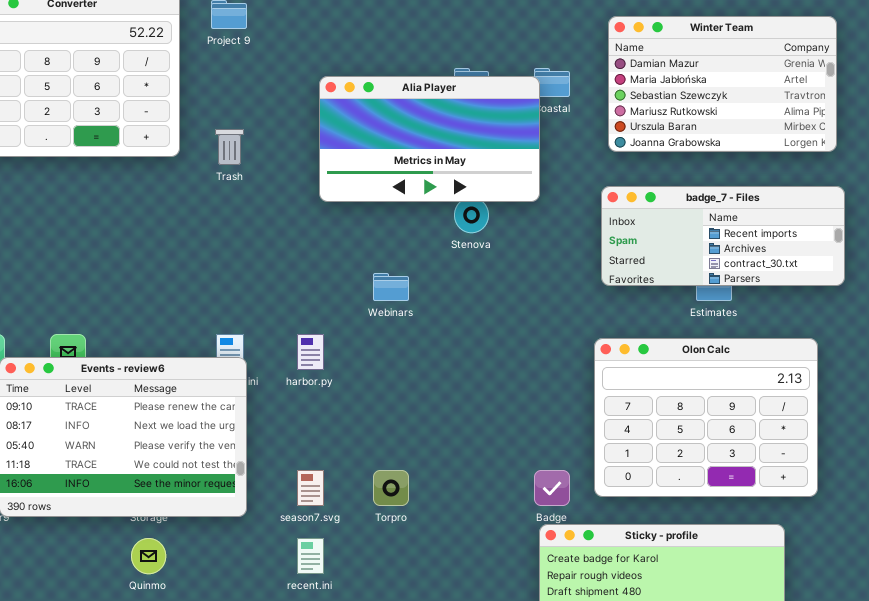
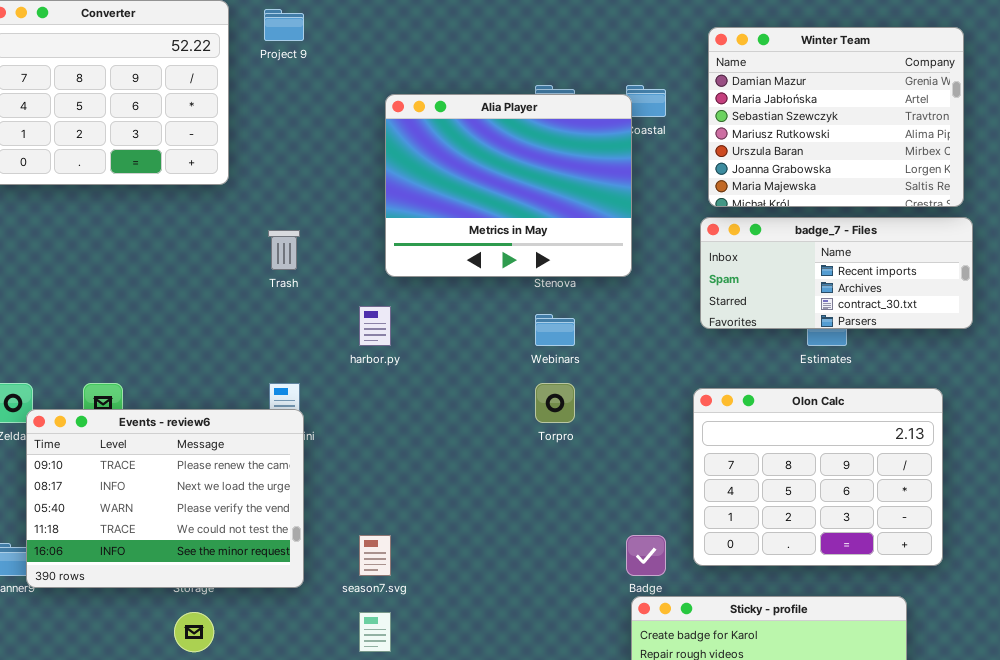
Winter Team: [608,16,837,152] -> [708,27,964,207], resized
Alia Player: [319,76,540,202] -> [385,94,632,277], resized
Trash: [215,129,244,165] -> [268,230,300,270], moved
Webinars: [373,273,409,301] -> [535,314,575,346], moved
harbor.py: [297,334,324,370] -> [359,306,391,346], moved
Torpro: [373,470,409,506] -> [535,383,575,423], moved

